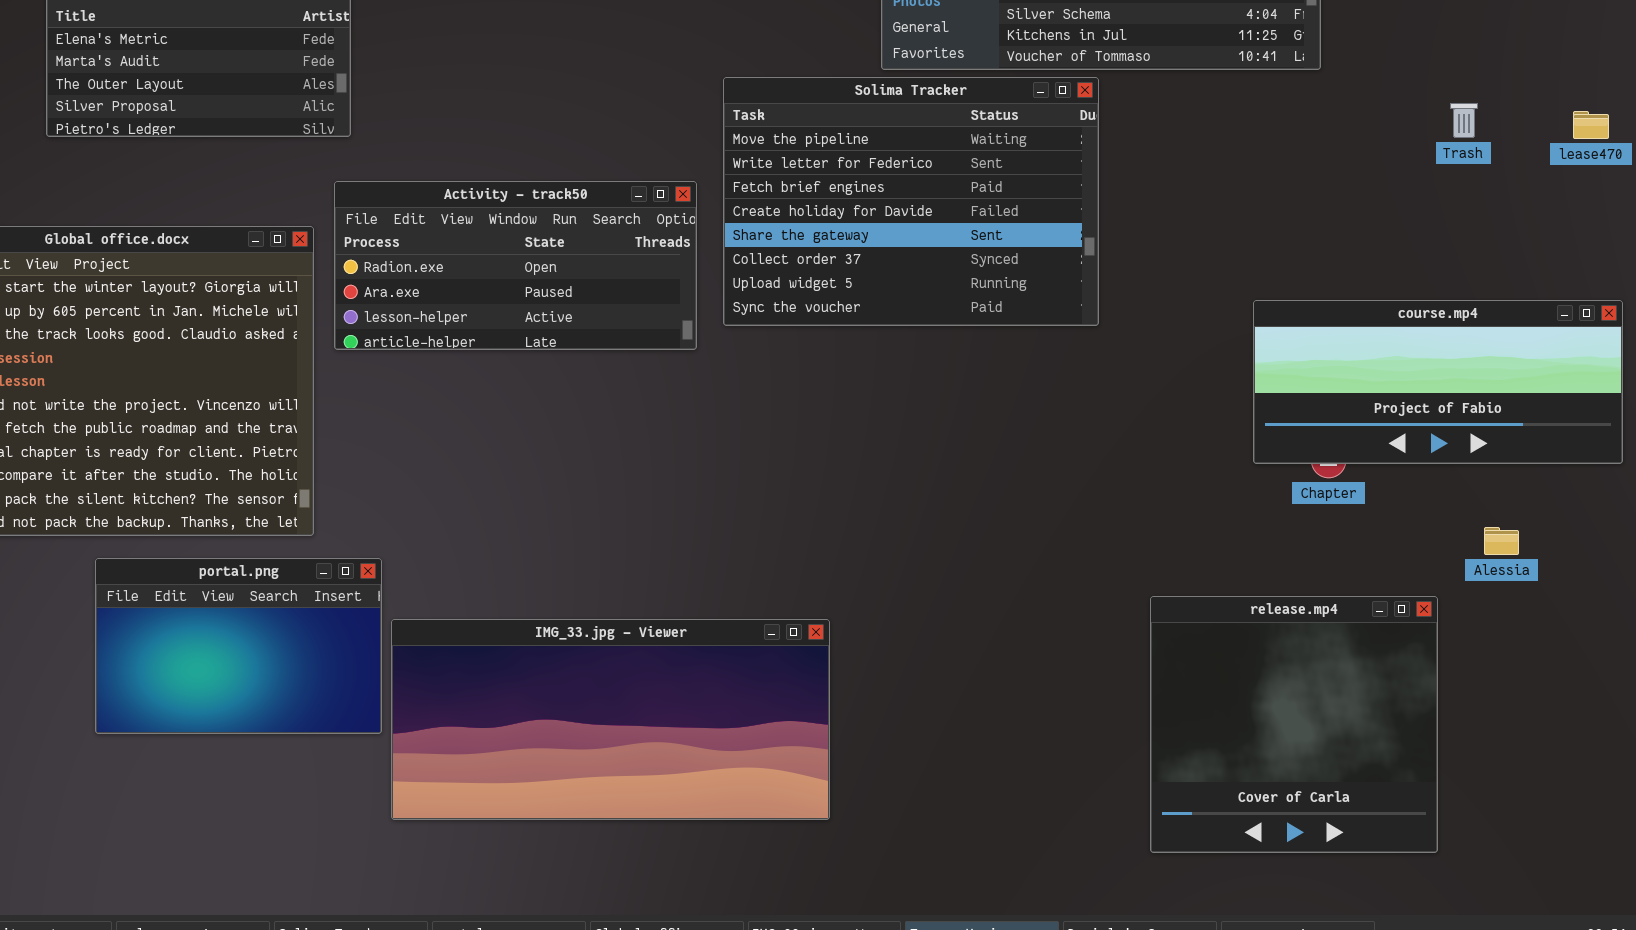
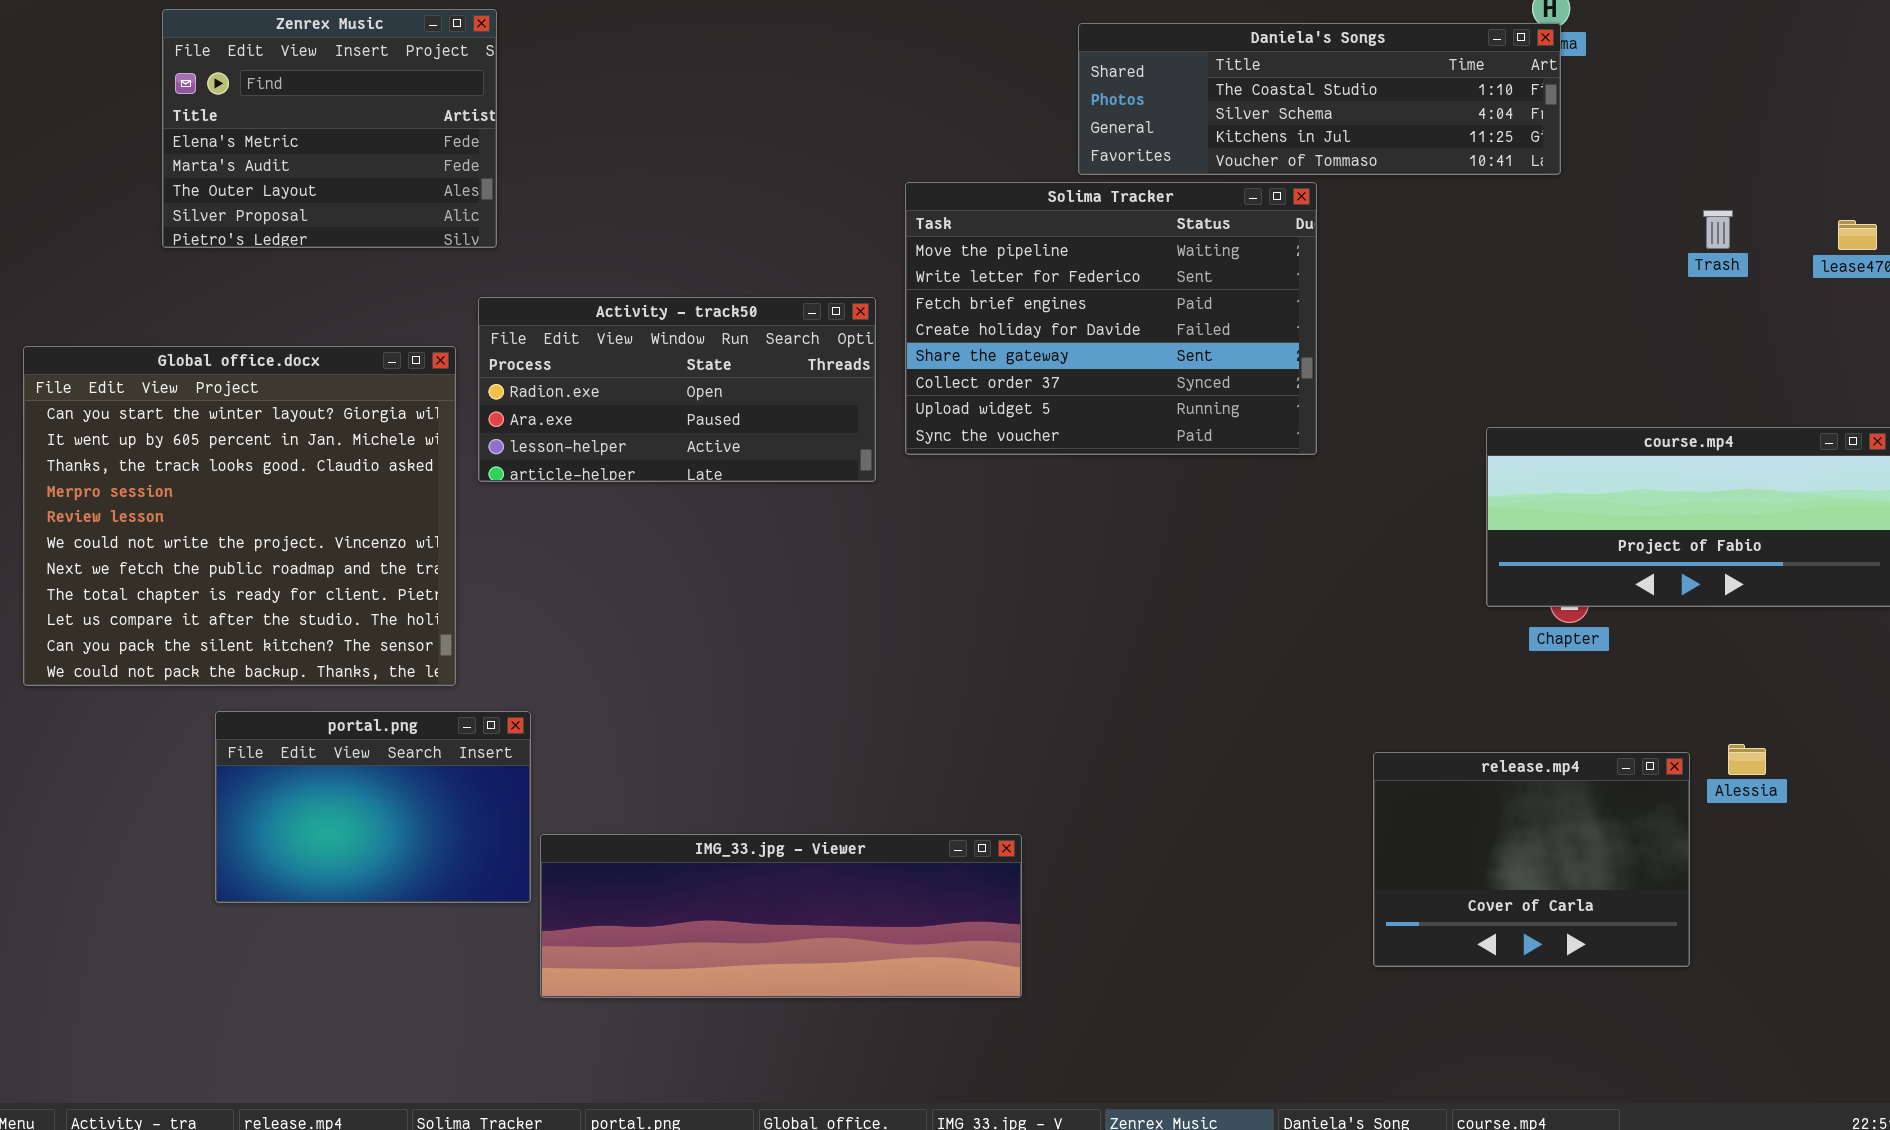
Alessia: [1484,527,1519,555] -> [1728,744,1766,775], moved
release.mp4: [1150,596,1438,853] -> [1373,752,1690,967], resized
IMG_33.jpg - Viewer: [391,619,830,820] -> [540,834,1022,998], resized

